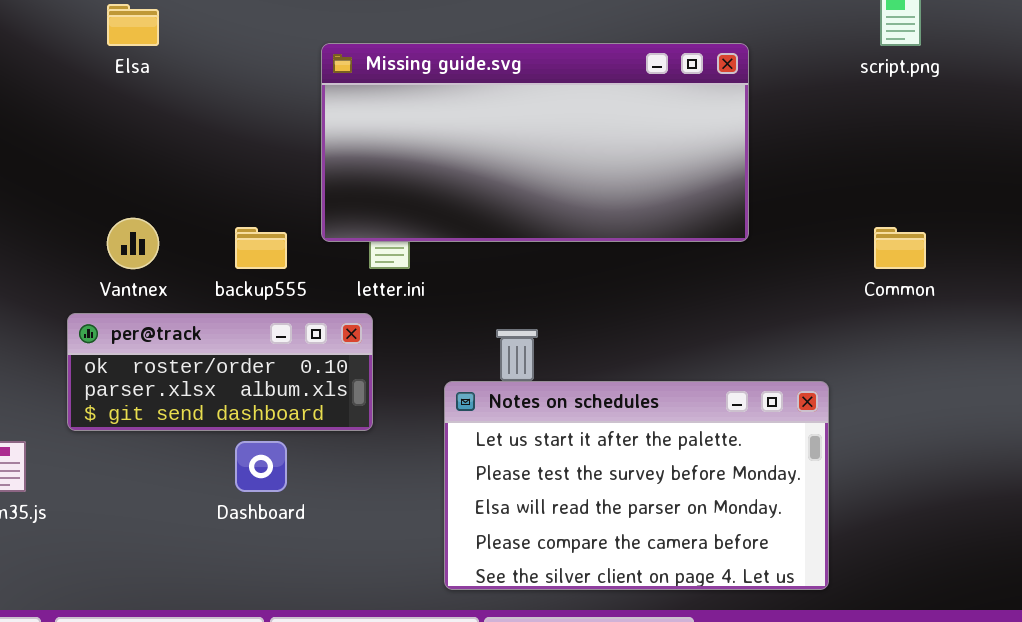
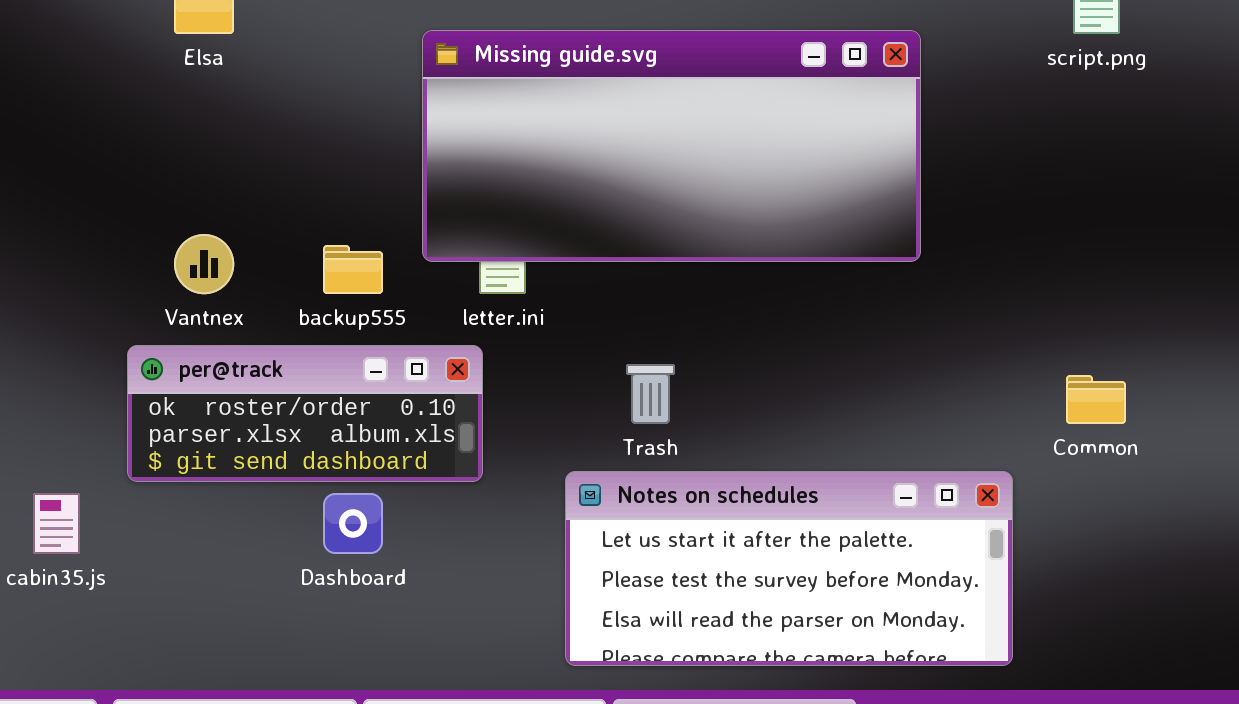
Common: [874,227,926,269] -> [1066,375,1126,424], moved
Notes on schedules: [444,381,829,590] -> [565,471,1013,666], resized

